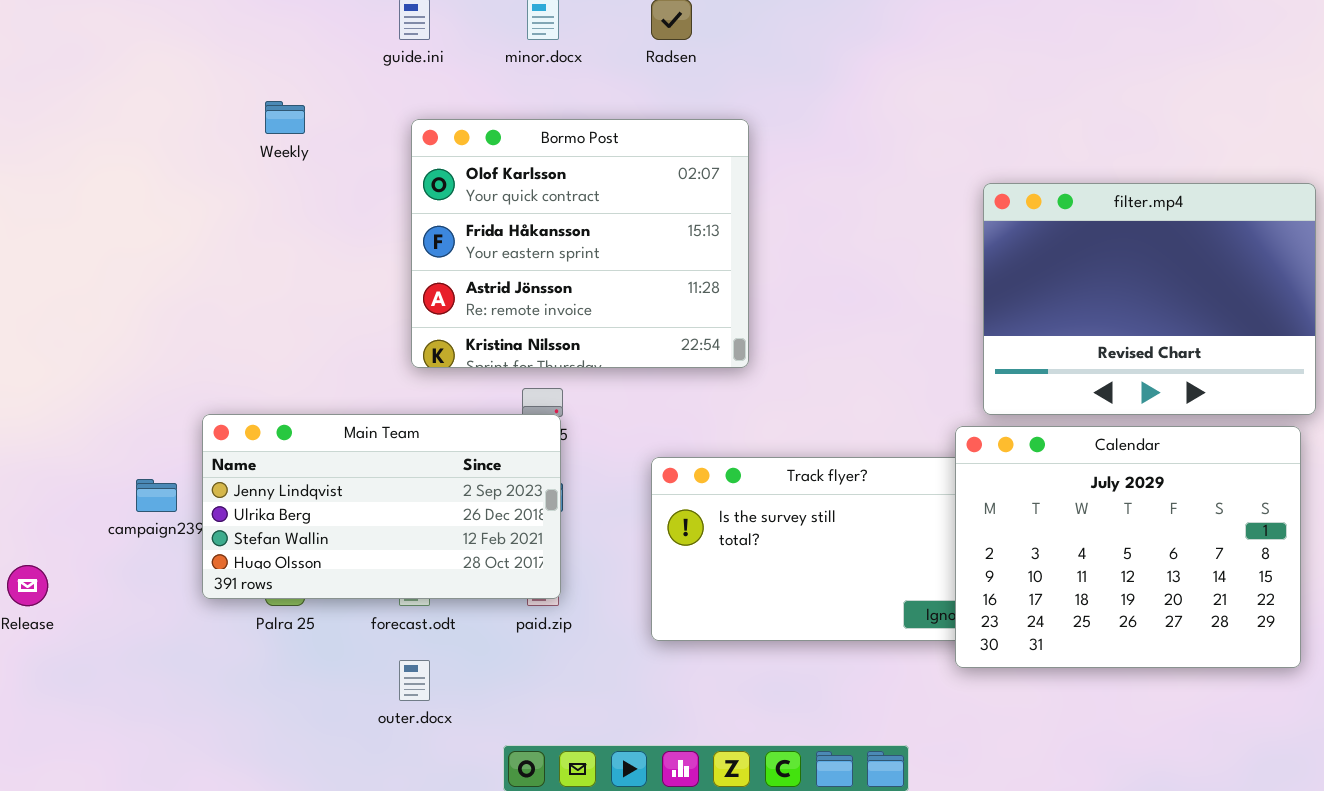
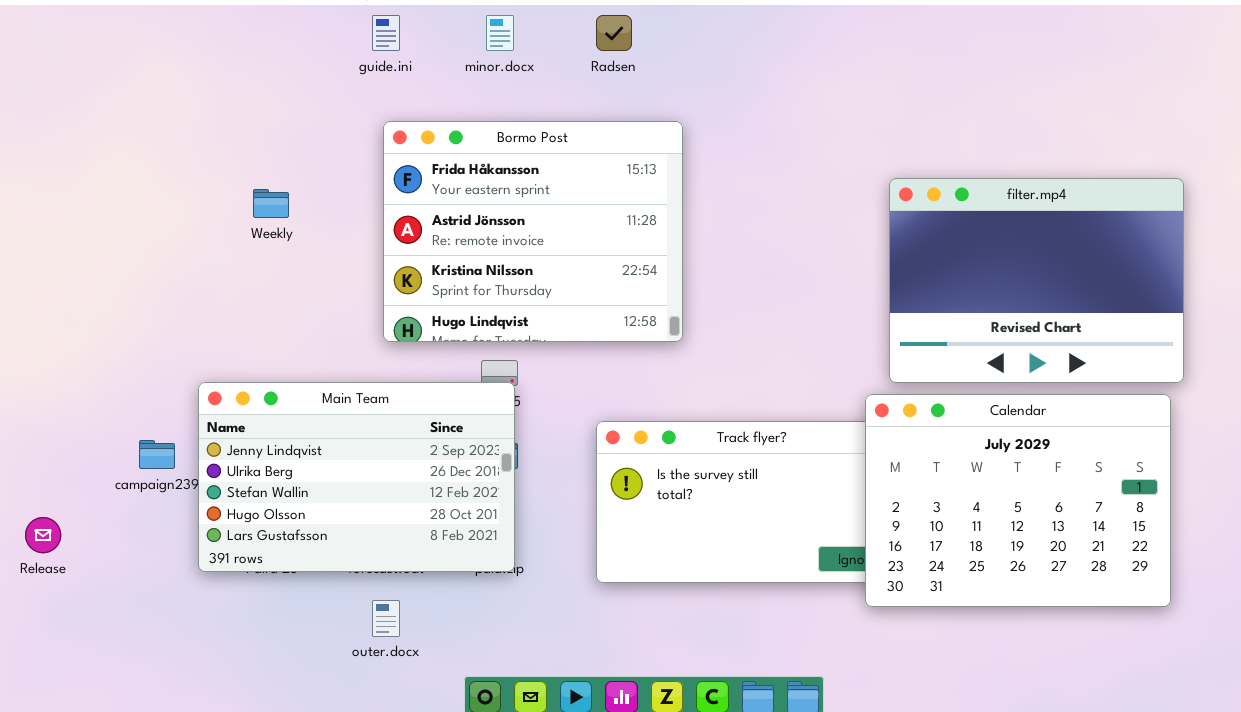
Weekly: [265,101,305,134] -> [253,189,289,218], moved
Bormo Post: [411,119,749,368] -> [383,121,683,342], scrolled down 1 row
Main Team: [202,414,561,599] -> [198,382,515,572], resized

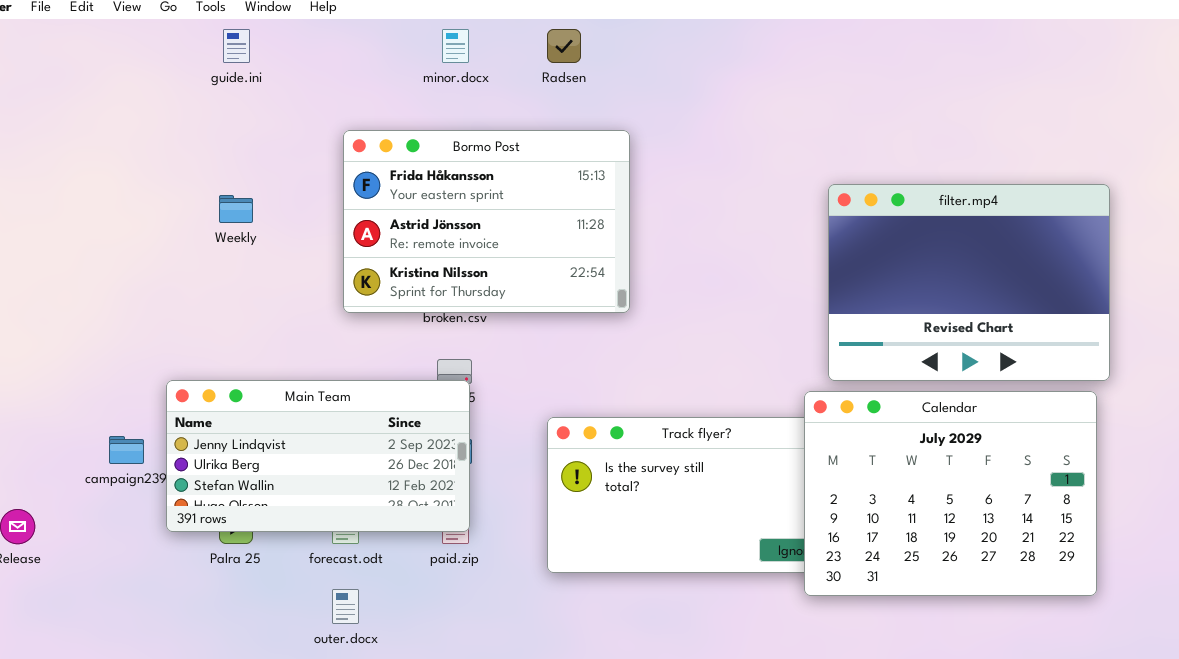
guide.ini: [372,15,400,51] -> [223,29,250,63], moved
Bormo Post: [383,121,683,342] -> [343,130,630,313], resized
Main Team: [198,382,515,572] -> [166,380,470,532], resized

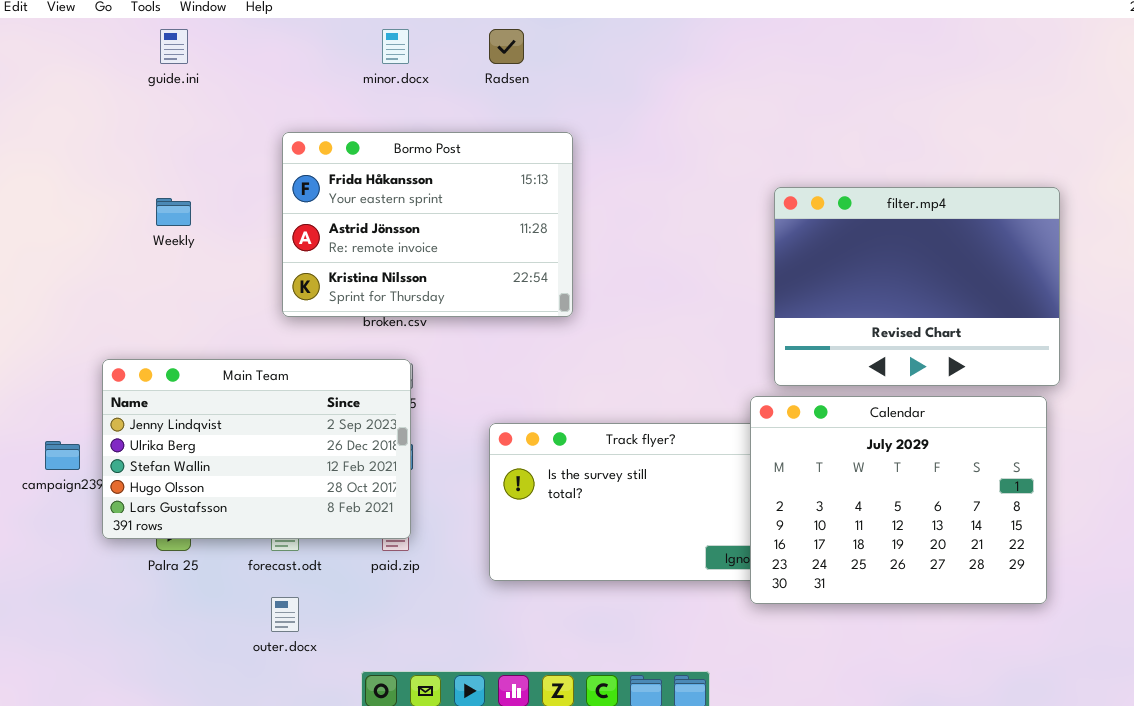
Main Team: [166,380,470,532] -> [102,359,411,539], resized

